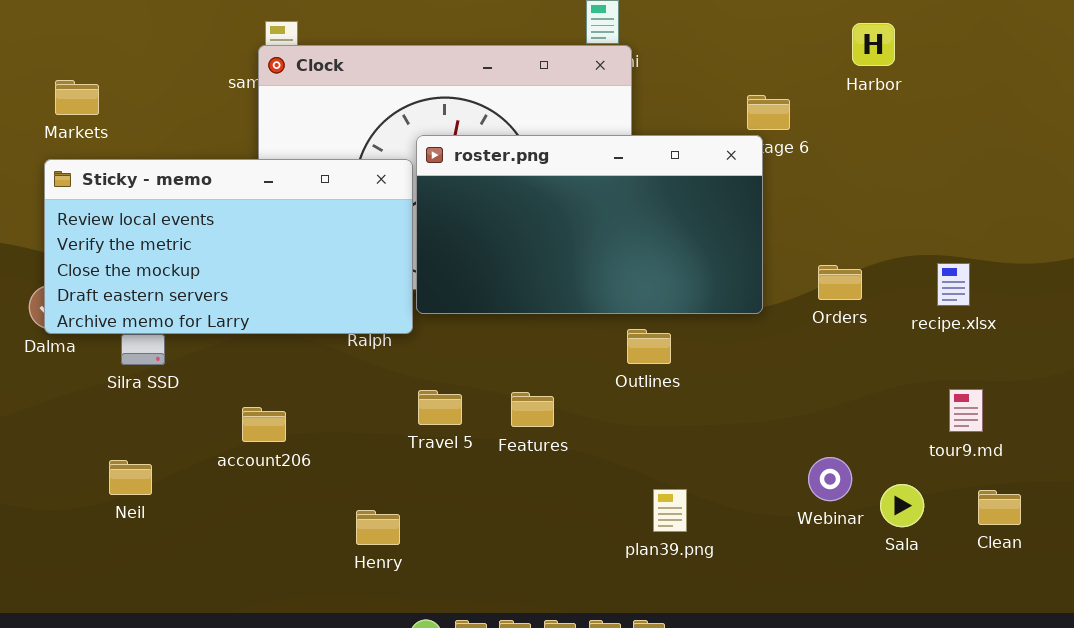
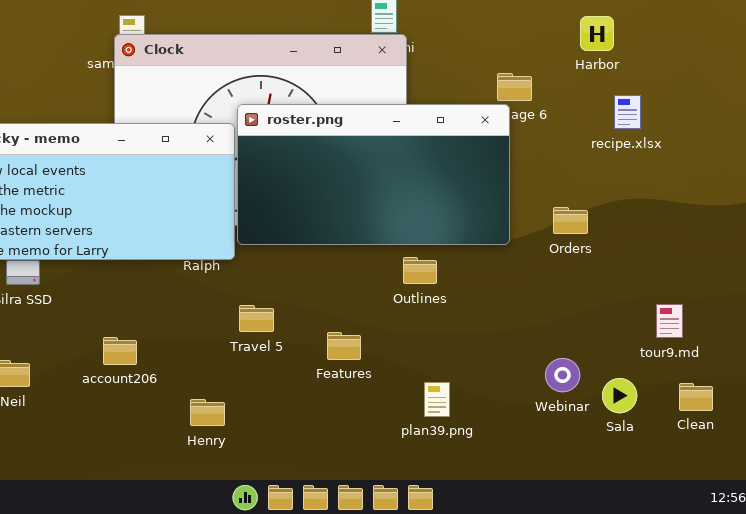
recipe.xlsx: [937,263,970,306] -> [614,95,641,129], moved
Features: [511,392,554,427] -> [327,332,361,360], moved
account206: [242,407,286,442] -> [103,337,137,365], moved

